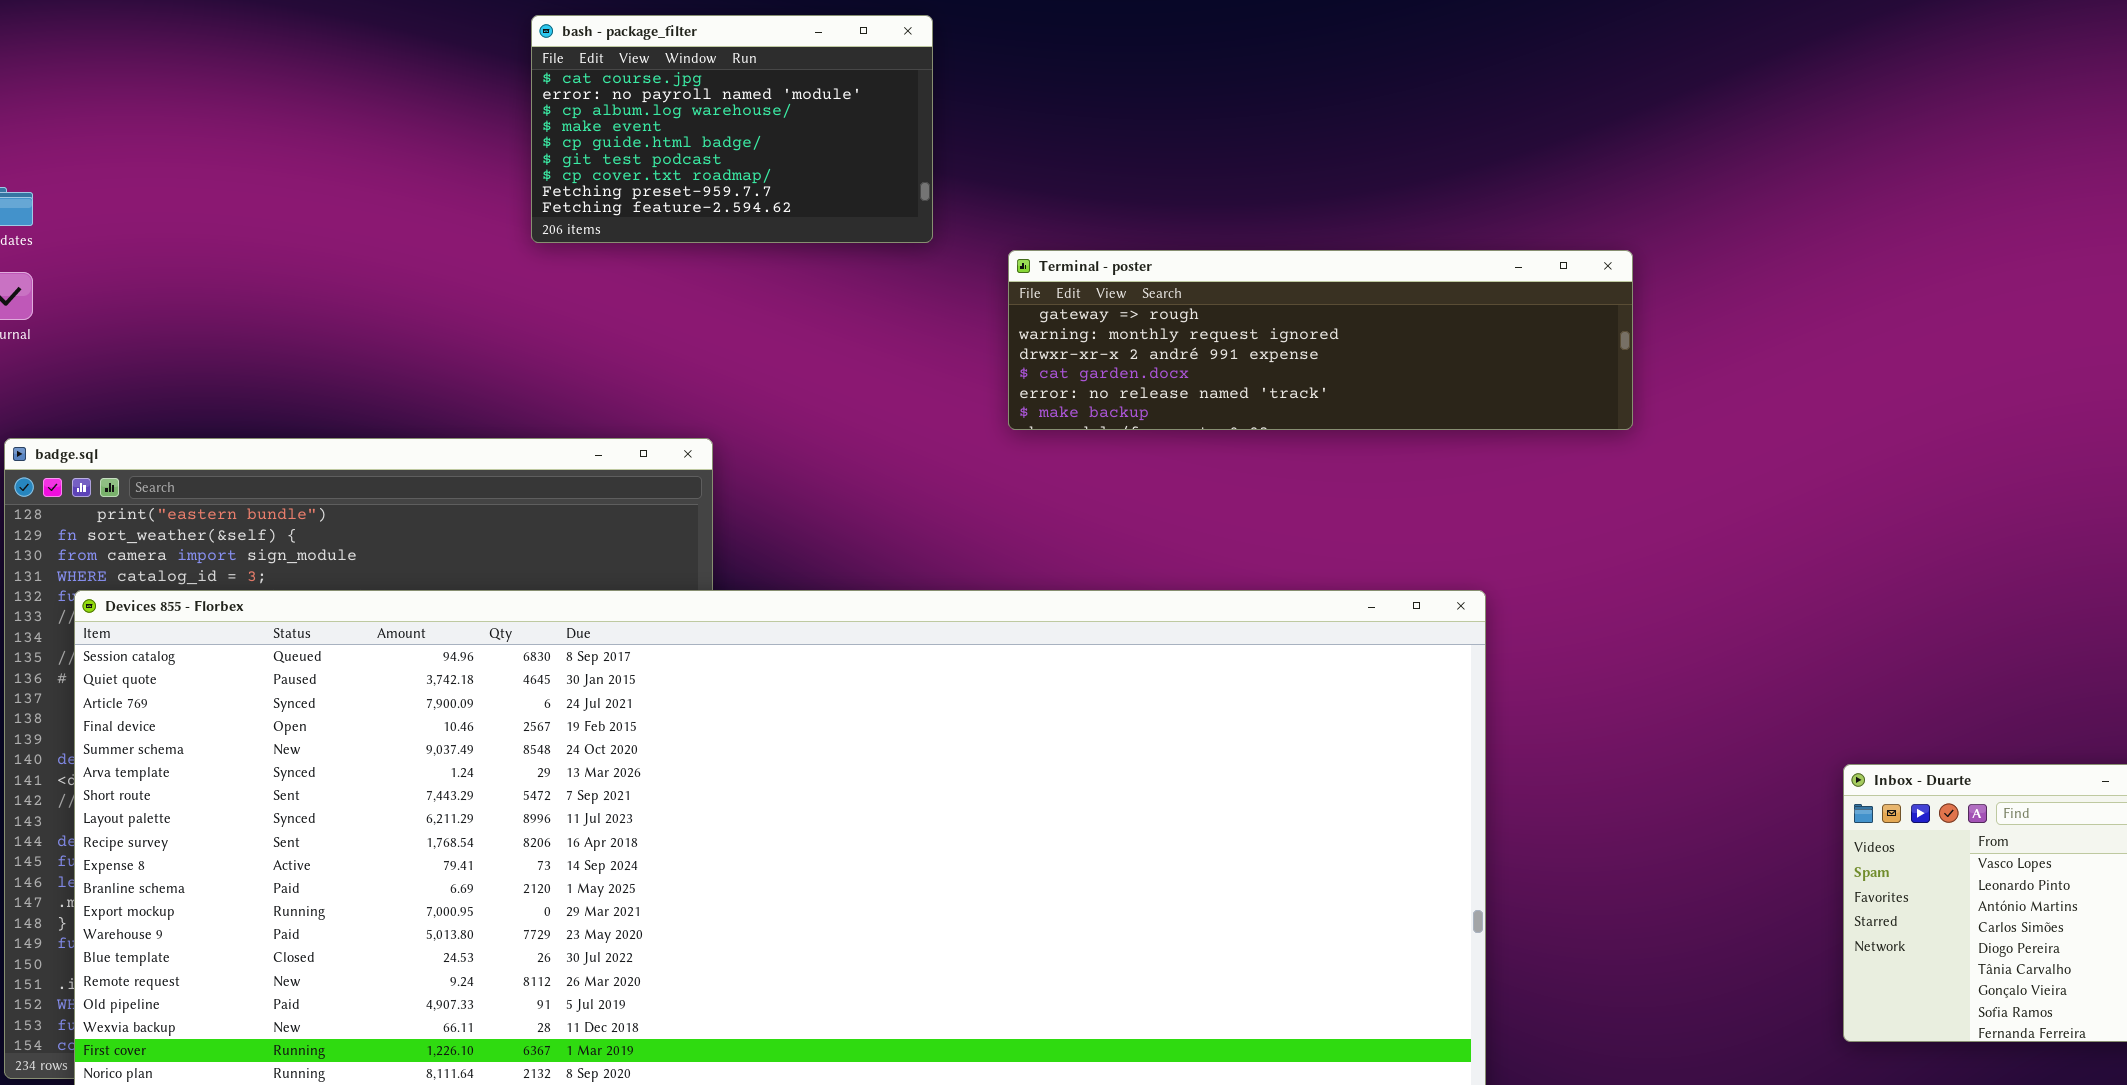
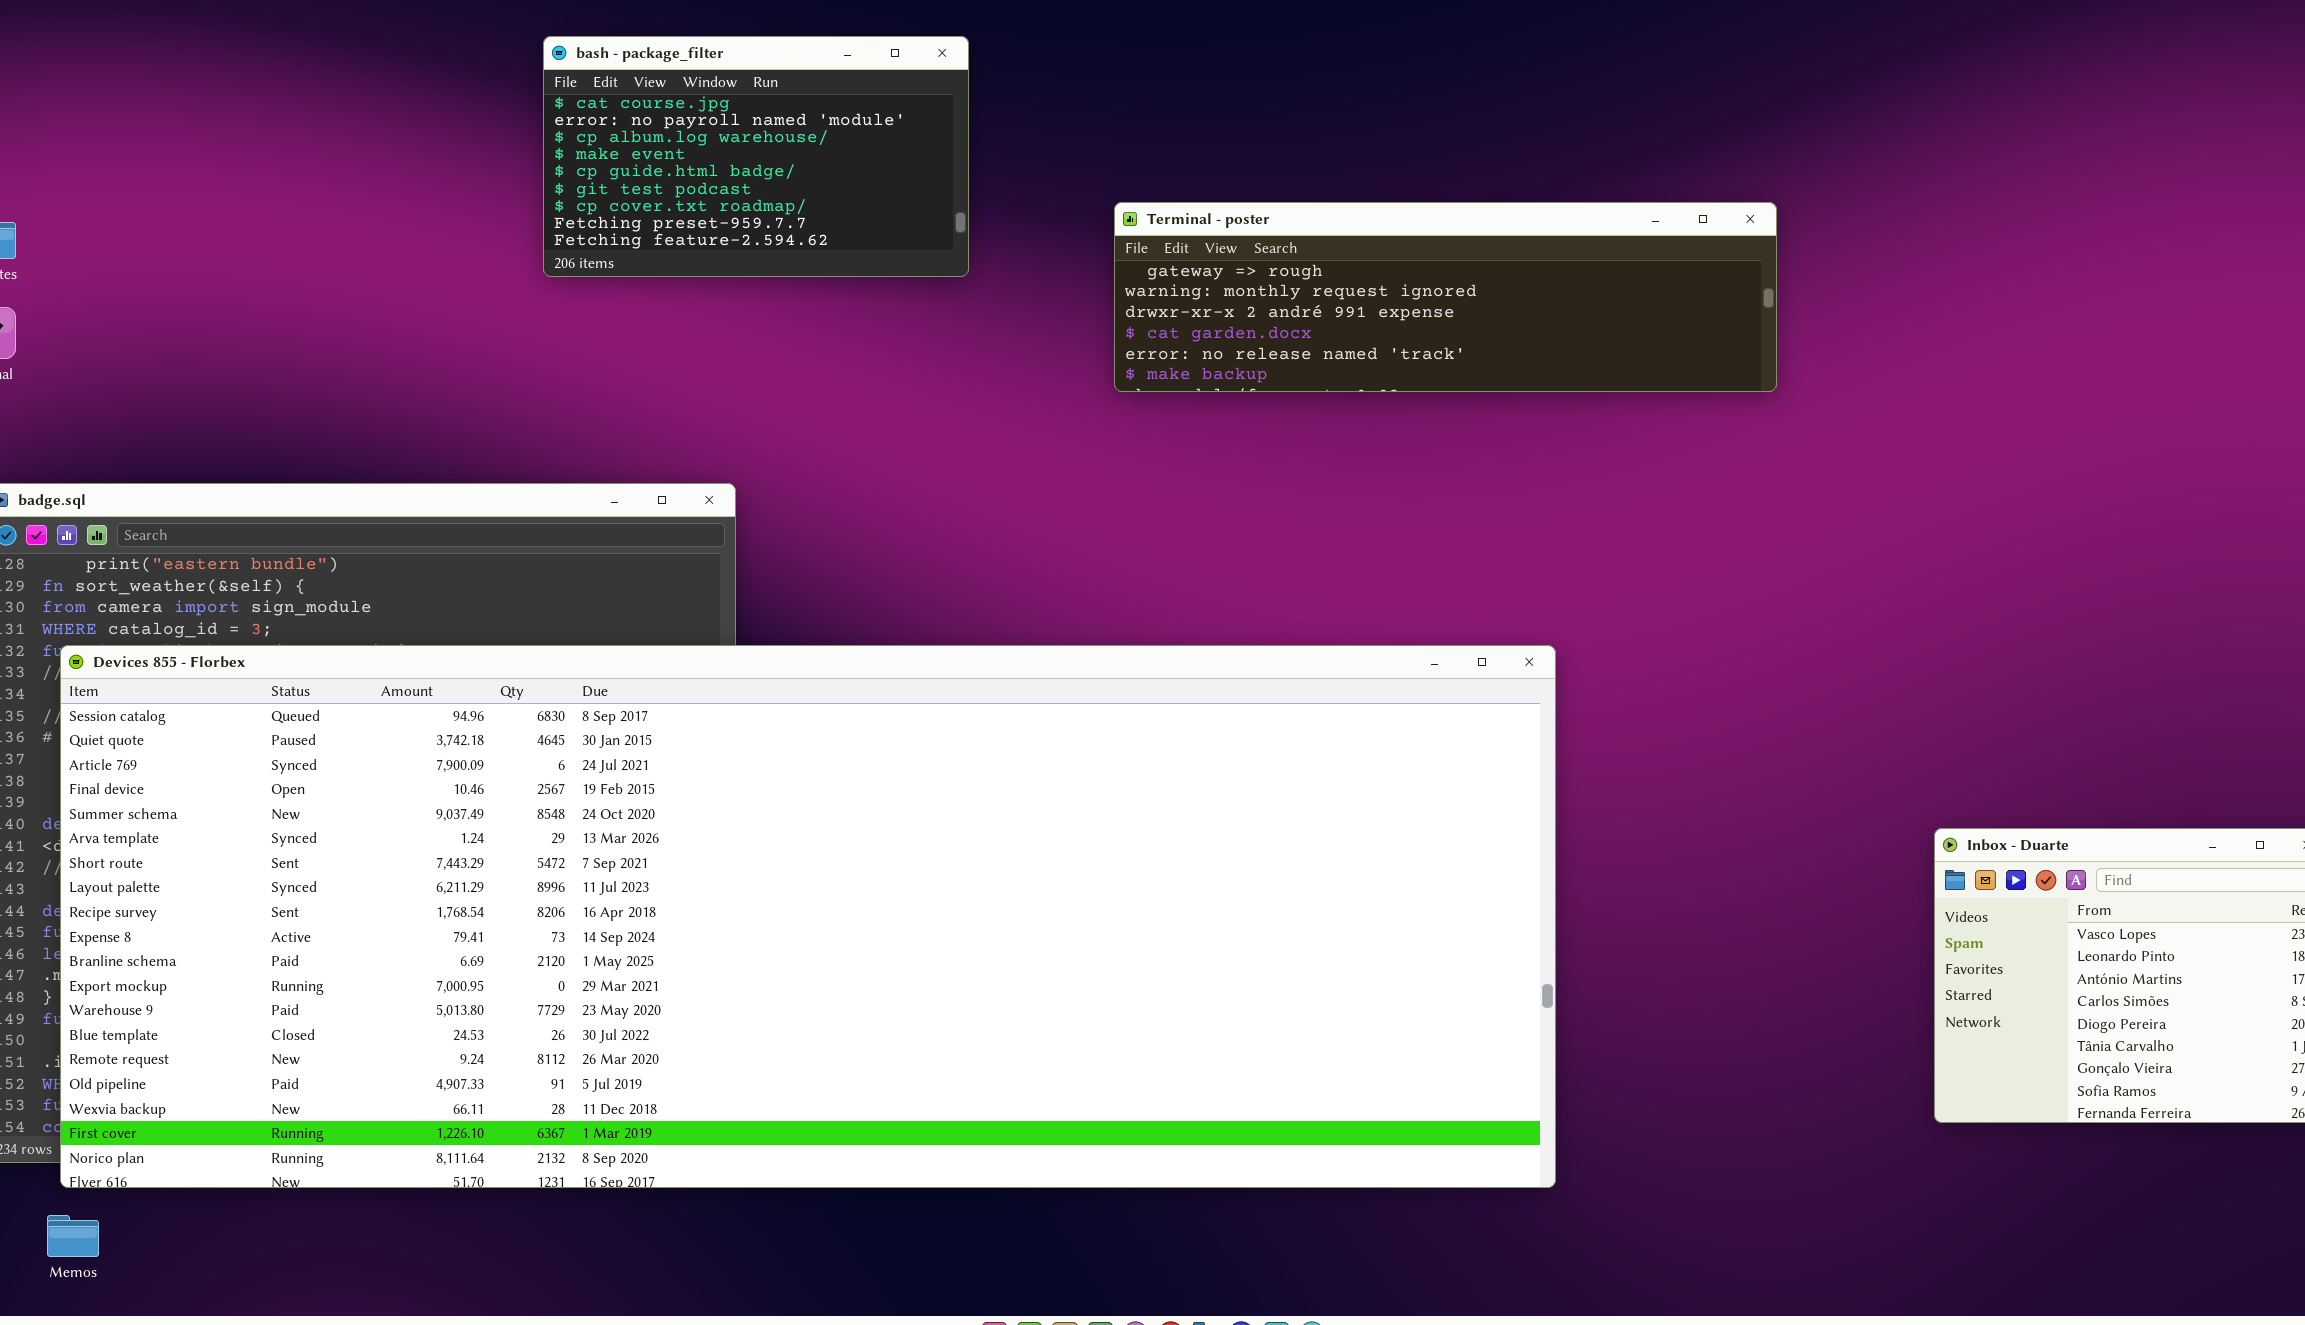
Terminal - poster: [1008,250,1633,430] -> [1114,202,1777,392], moved

